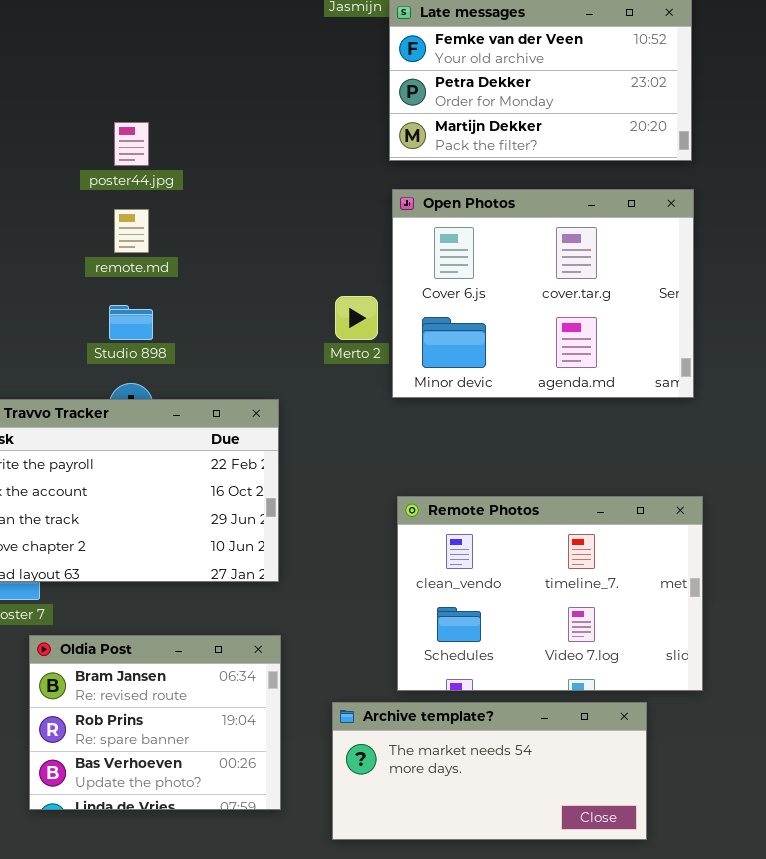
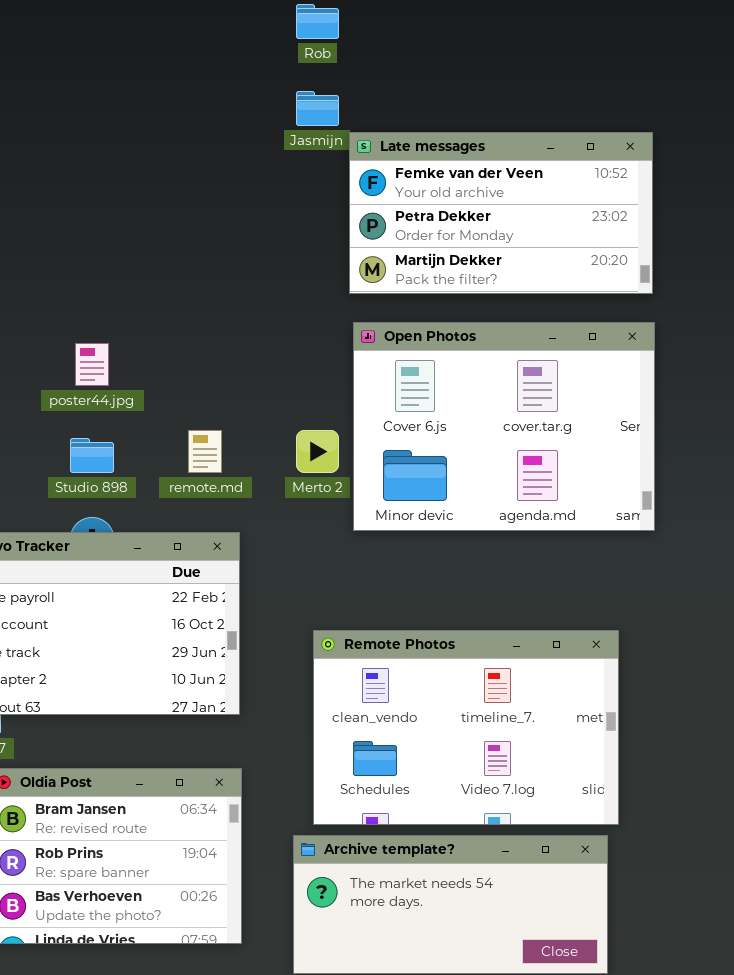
poster44.jpg: [114,122,149,166] -> [75,343,109,386], moved
remote.md: [114,209,149,253] -> [188,430,222,473], moved
Remote Photos: [397,496,703,691] -> [313,630,619,825], moved

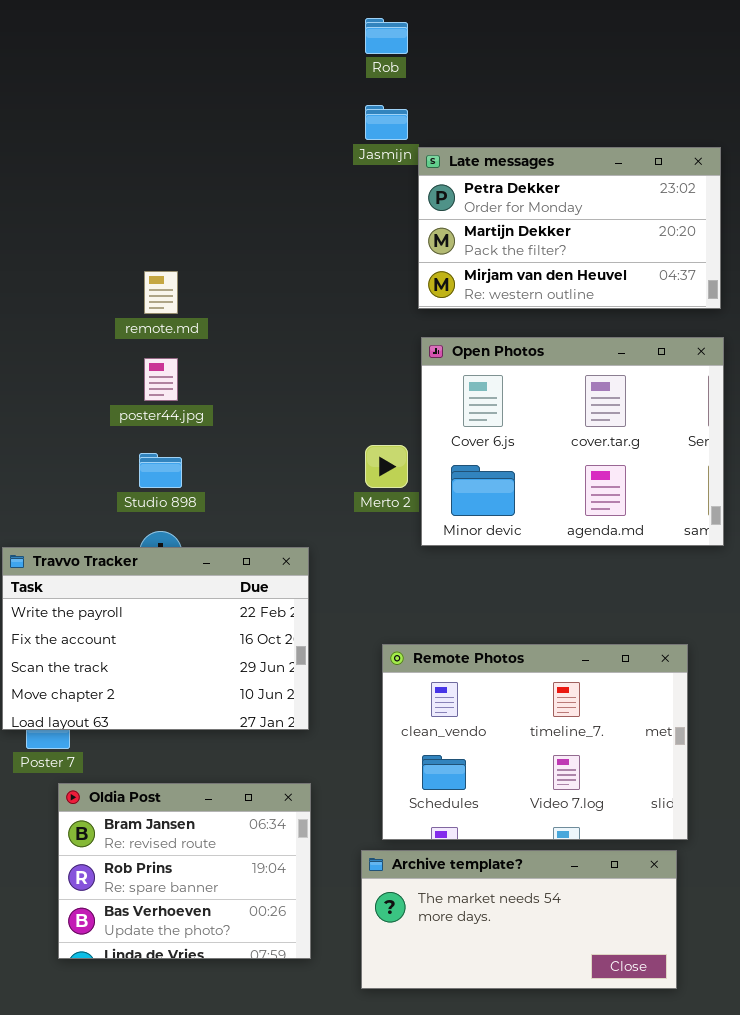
Late messages: [349,132,653,294] -> [418,147,721,309], scrolled down 1 row
remote.md: [188,430,222,473] -> [144,271,178,314], moved

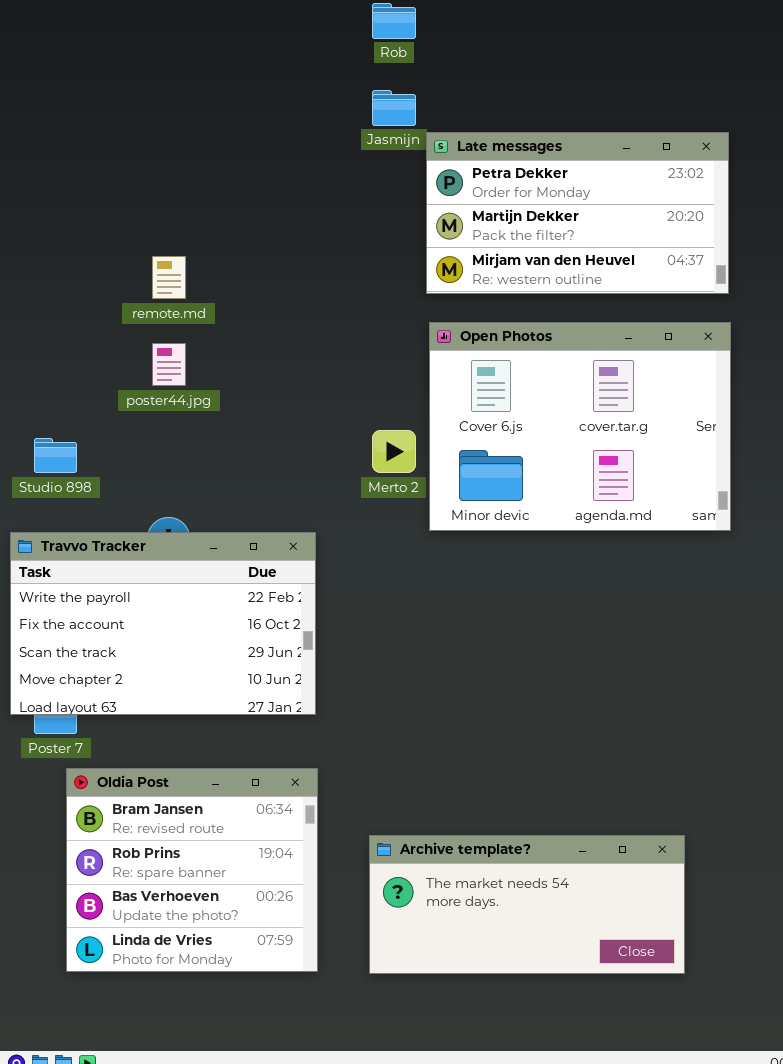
Studio 898: [139,453,182,488] -> [34,438,77,473], moved
Remote Photos: [382,644,688,840] -> none, closed
Oldia Post: [58,783,311,959] -> [66,768,318,972], resized

